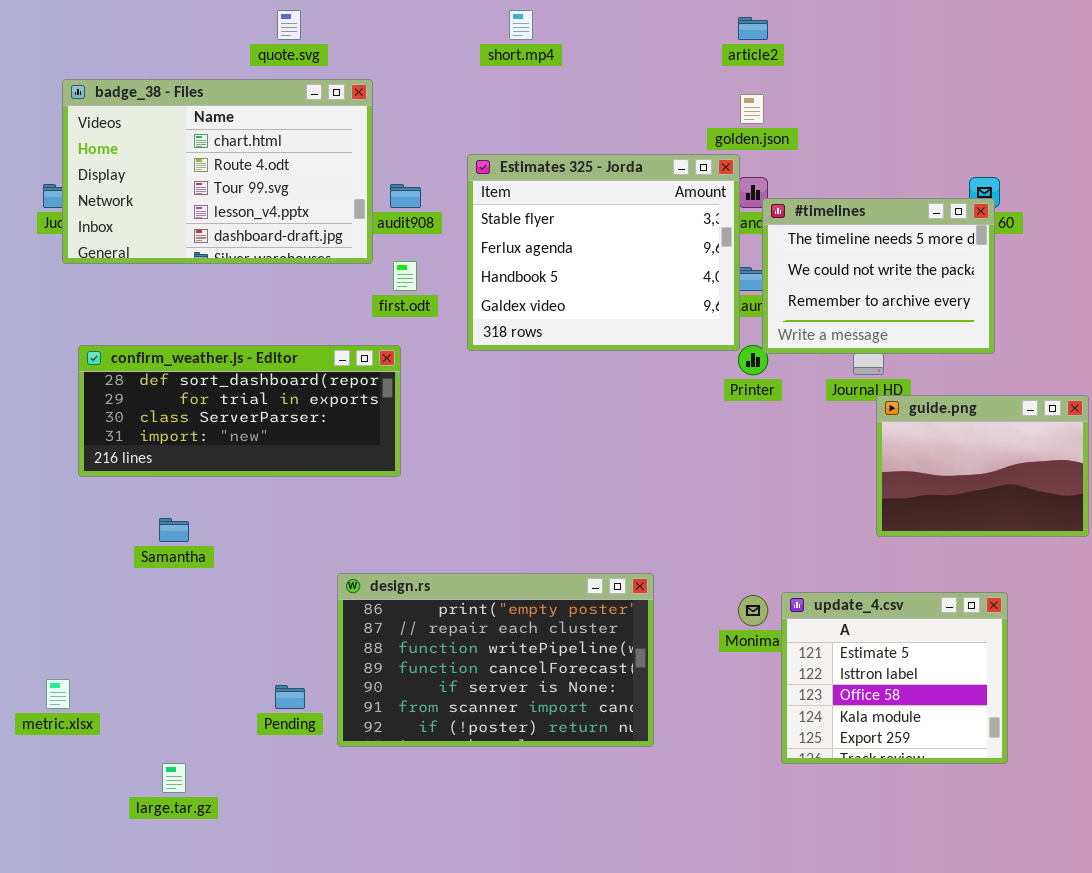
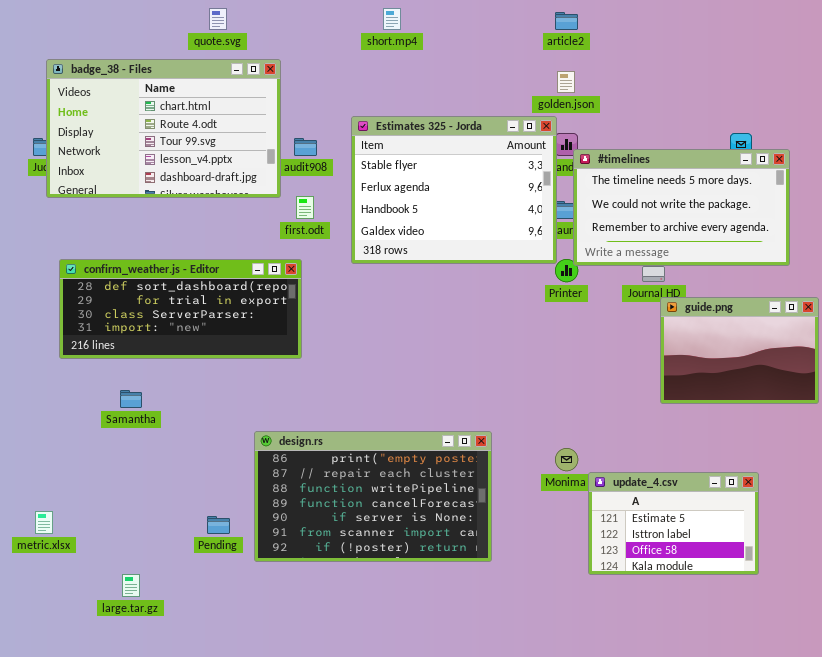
#timelines: [762,198,995,354] -> [573,149,790,266], resized
update_4.csv: [781,592,1008,764] -> [588,472,759,575], resized

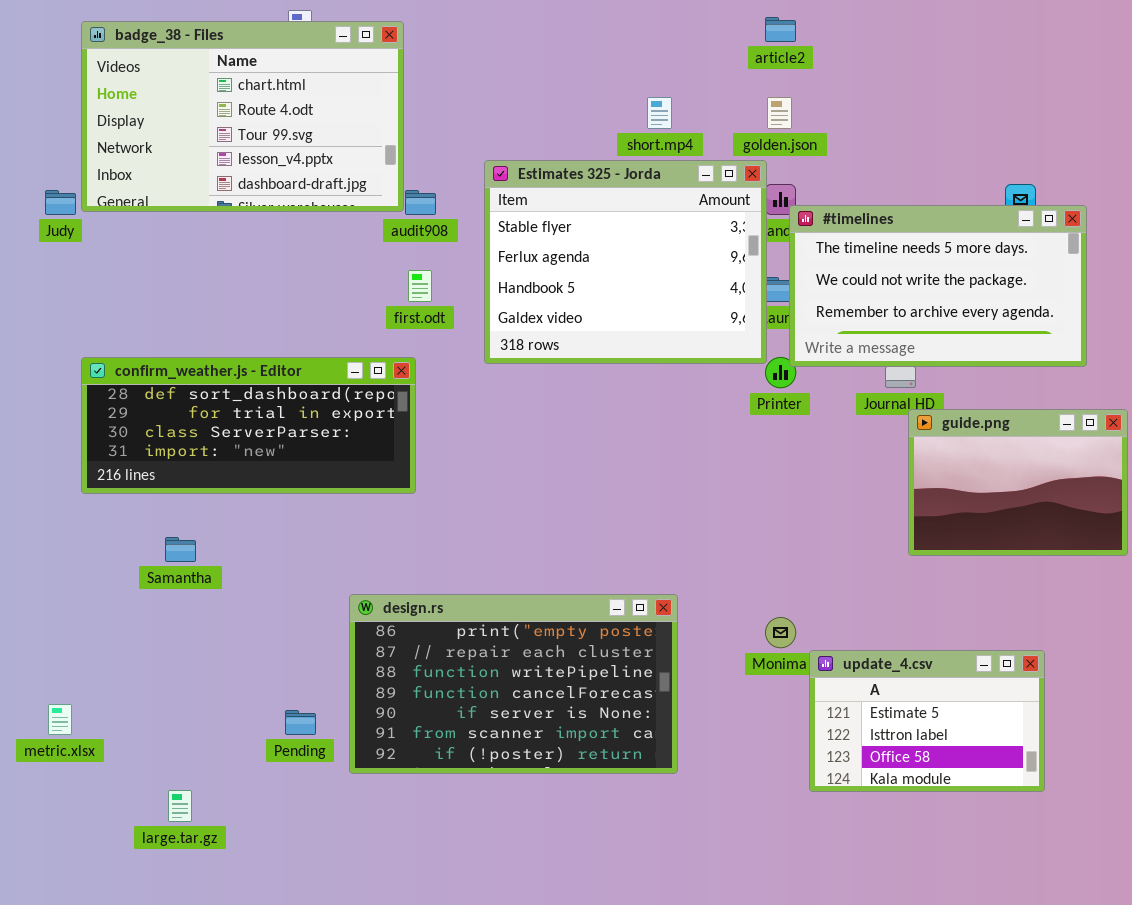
short.mp4: [383,8,401,30] -> [647,97,672,129], moved
badge_38 - Files: [46,59,281,198] -> [81,21,404,212], moved

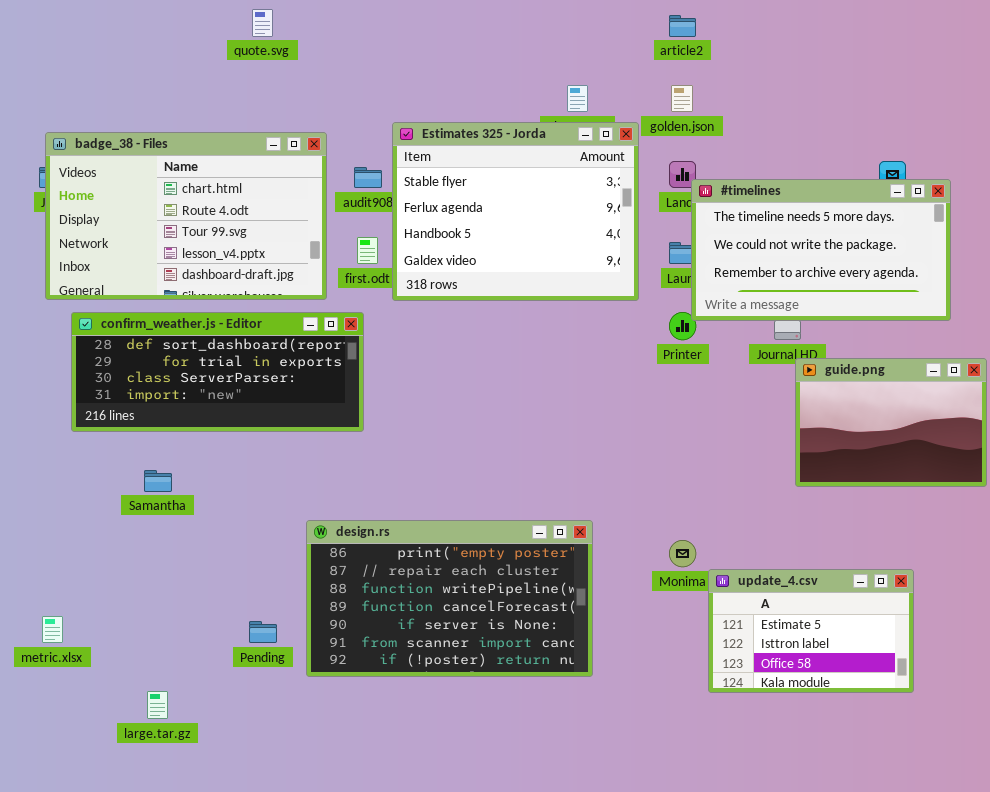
badge_38 - Files: [81,21,404,212] -> [45,132,327,300], moved
Estimates 325 - Jorda: [484,160,767,364] -> [392,122,639,301], moved

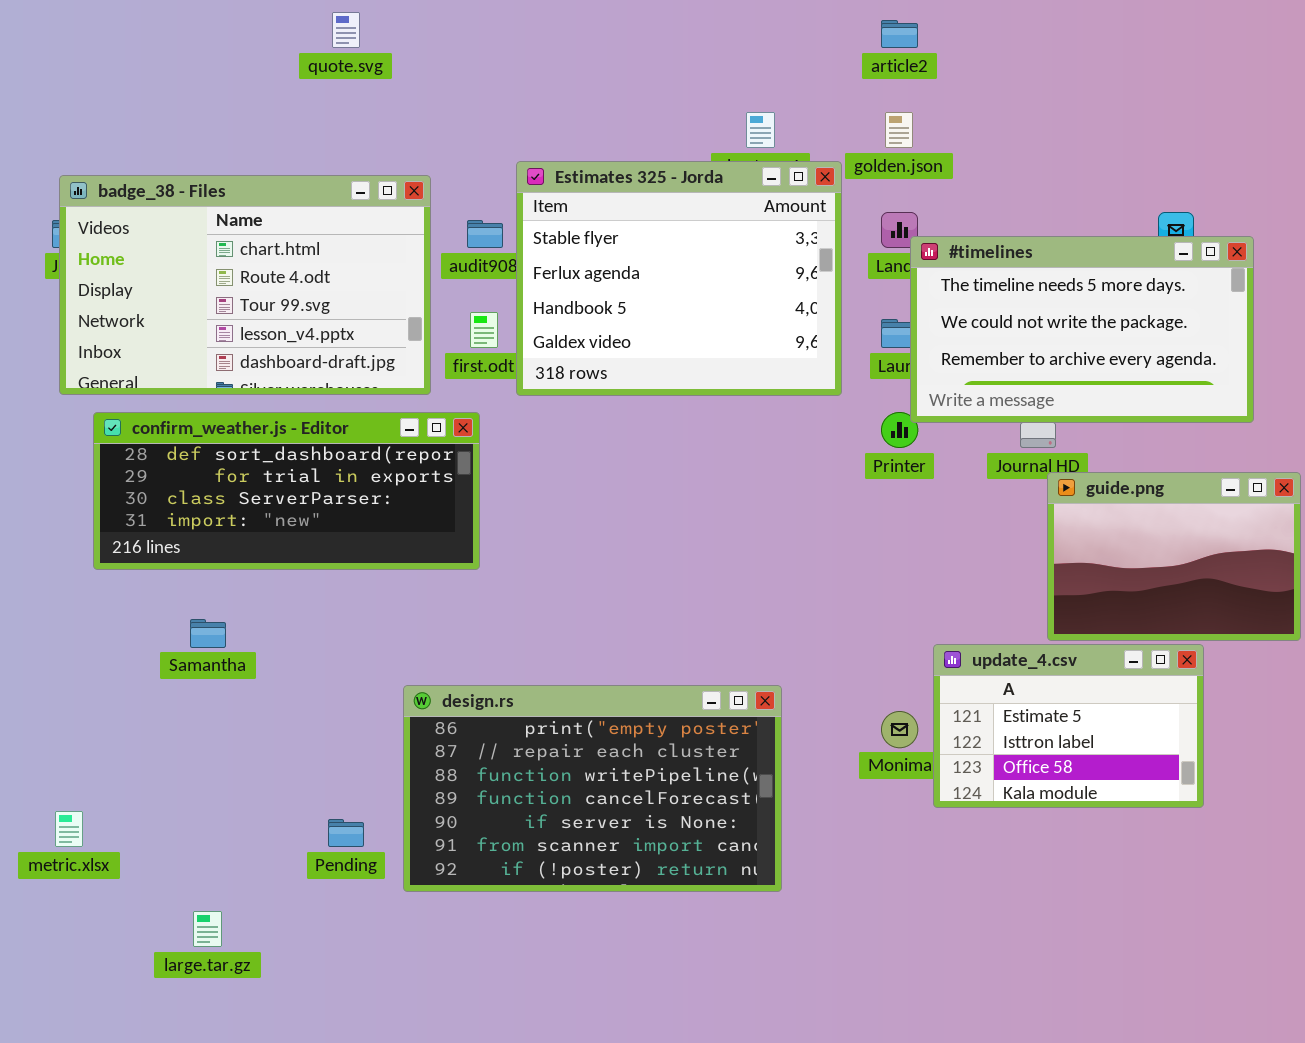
update_4.csv: [708,569,914,693] -> [933,644,1204,808], moved

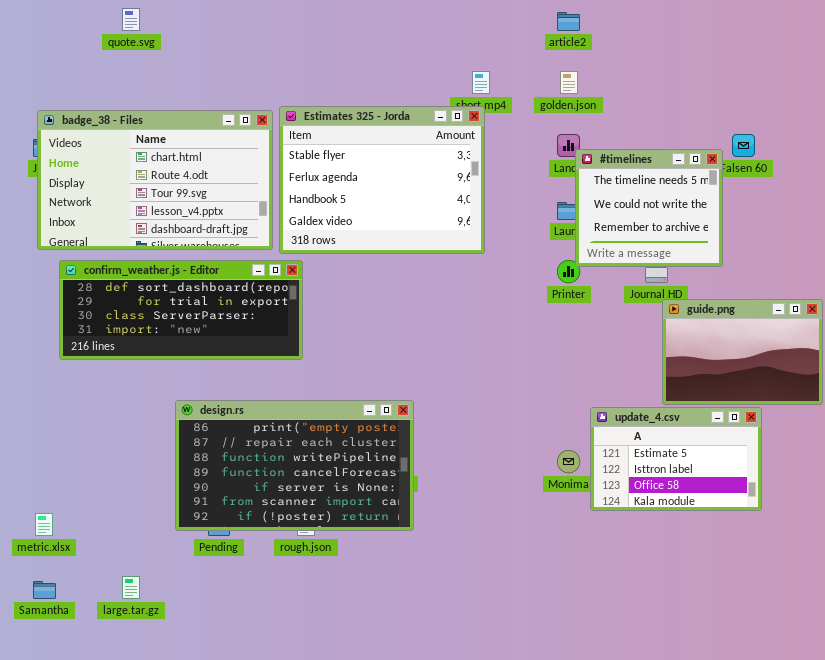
quote.svg: [332,12,360,48] -> [122,8,140,31], moved
Estimates 325 - Jorda: [516,161,842,396] -> [279,106,485,254], moved
#timelines: [910,236,1254,423] -> [575,149,723,267], resized
Samantha: [190,619,226,648] -> [33,581,56,599], moved
design.rs: [403,685,782,892] -> [175,400,414,531], moved

